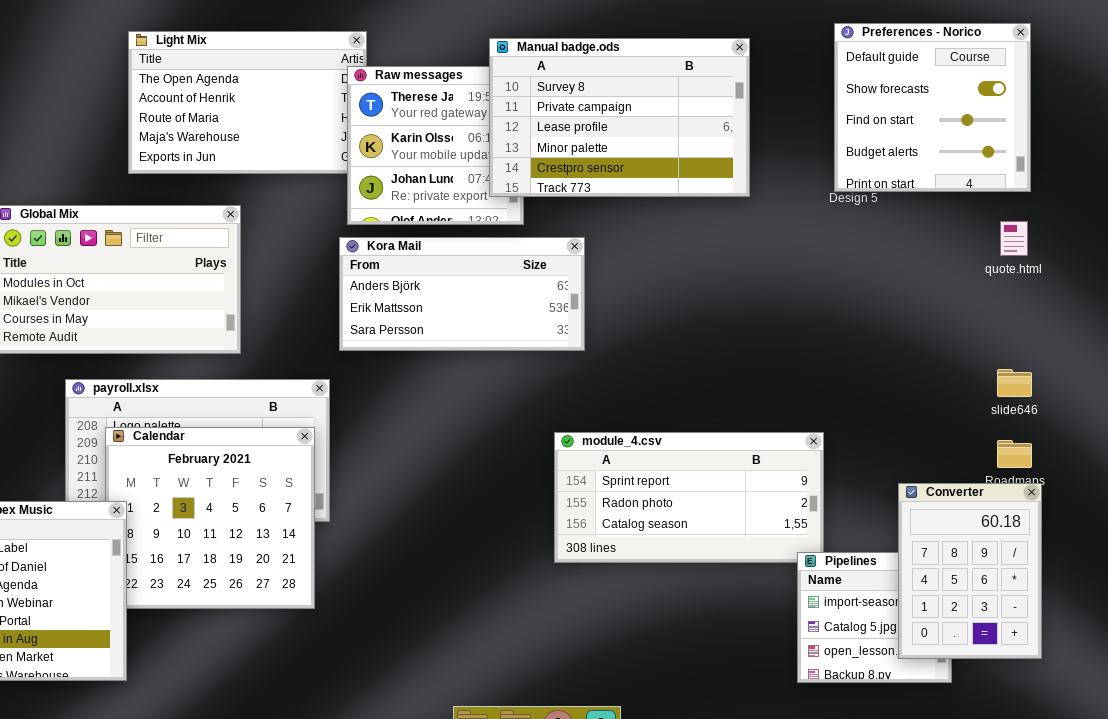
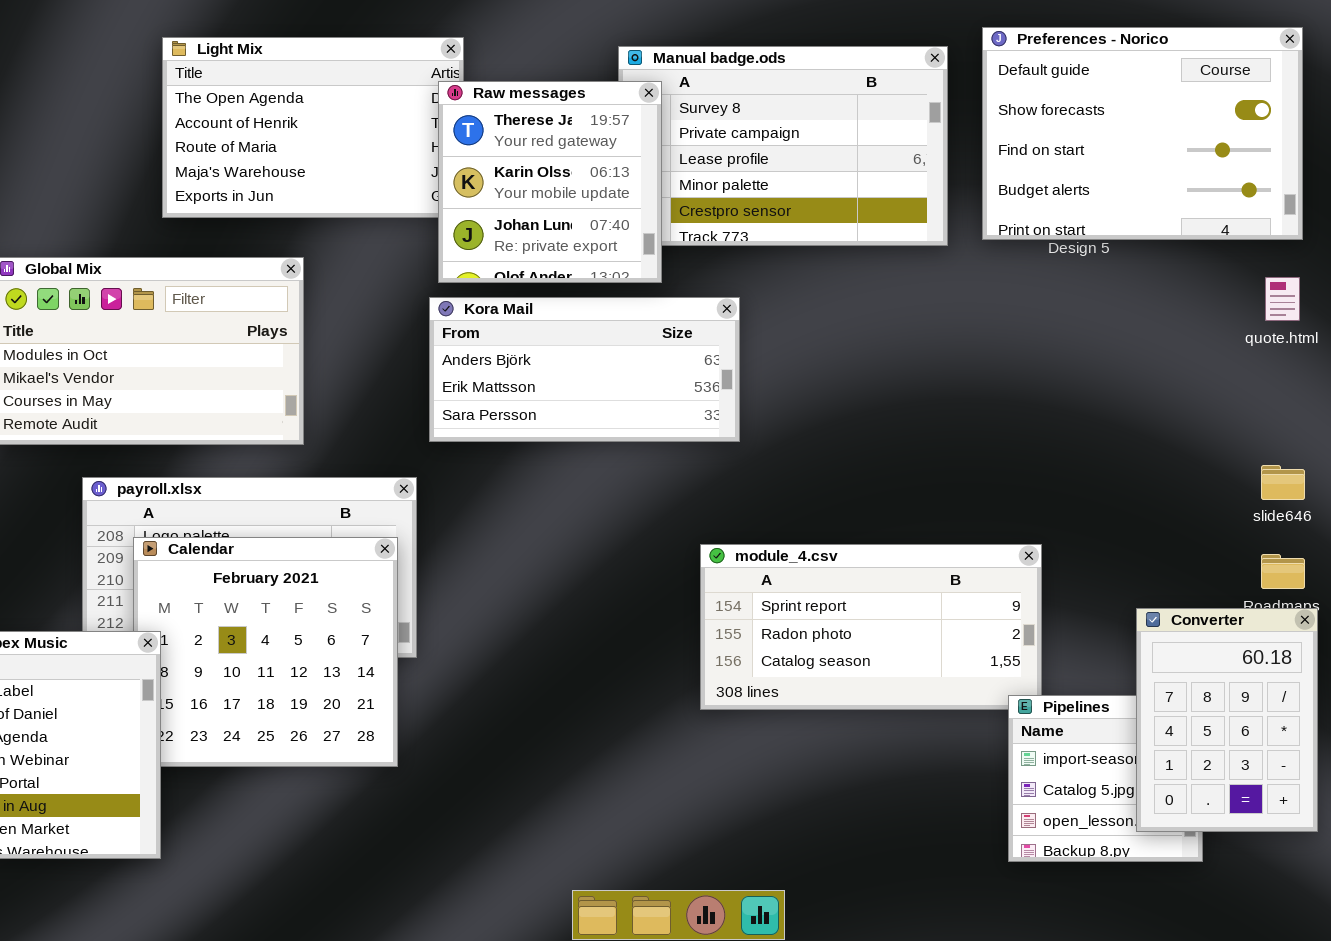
Preferences - Norico: [834,23,1031,192] -> [982,27,1303,240], resized
Raw messages: [347,66,524,225] -> [438,81,662,283], raised

